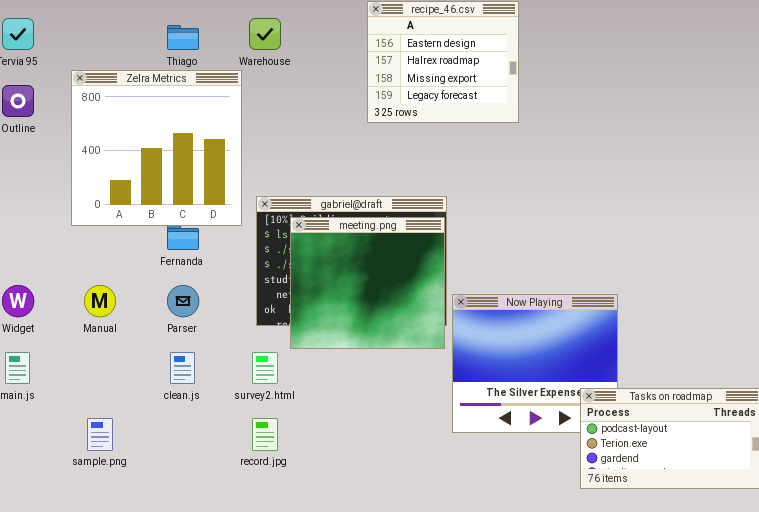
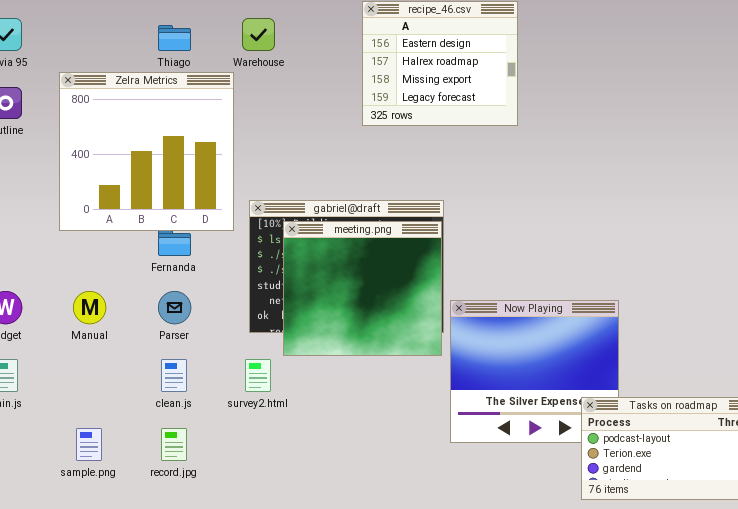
record.jpg: [252,418,278,451] -> [161,428,187,461], moved

